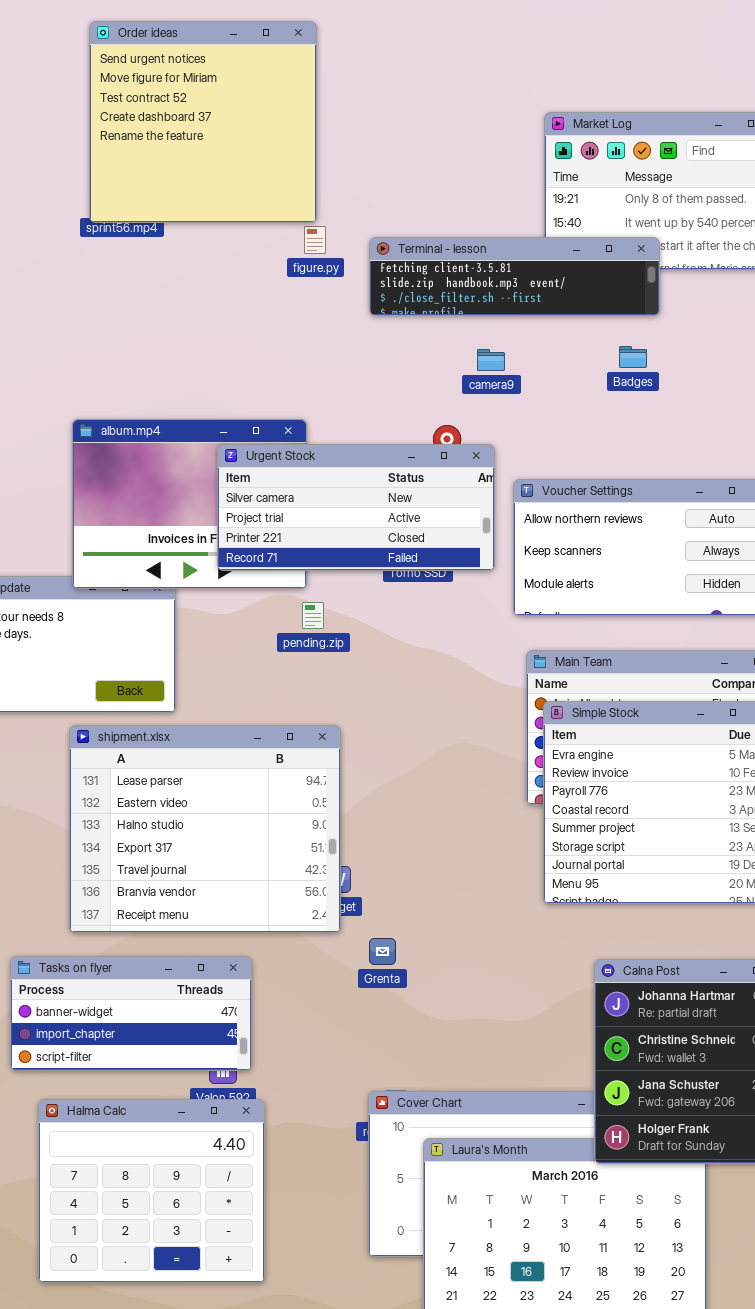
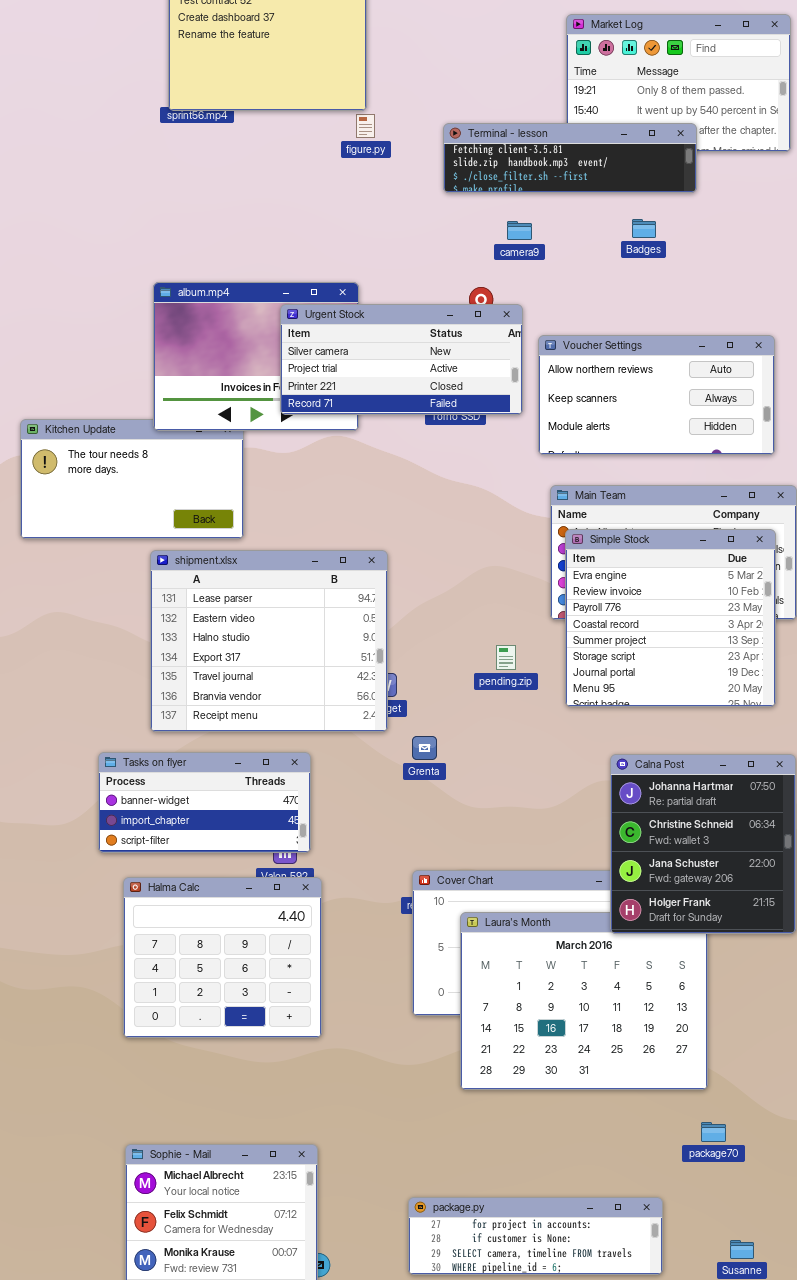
Terminal - lesson: [369,237,660,316] -> [443,123,697,193], moved
pending.zip: [302,602,324,629] -> [496,645,516,670], moved

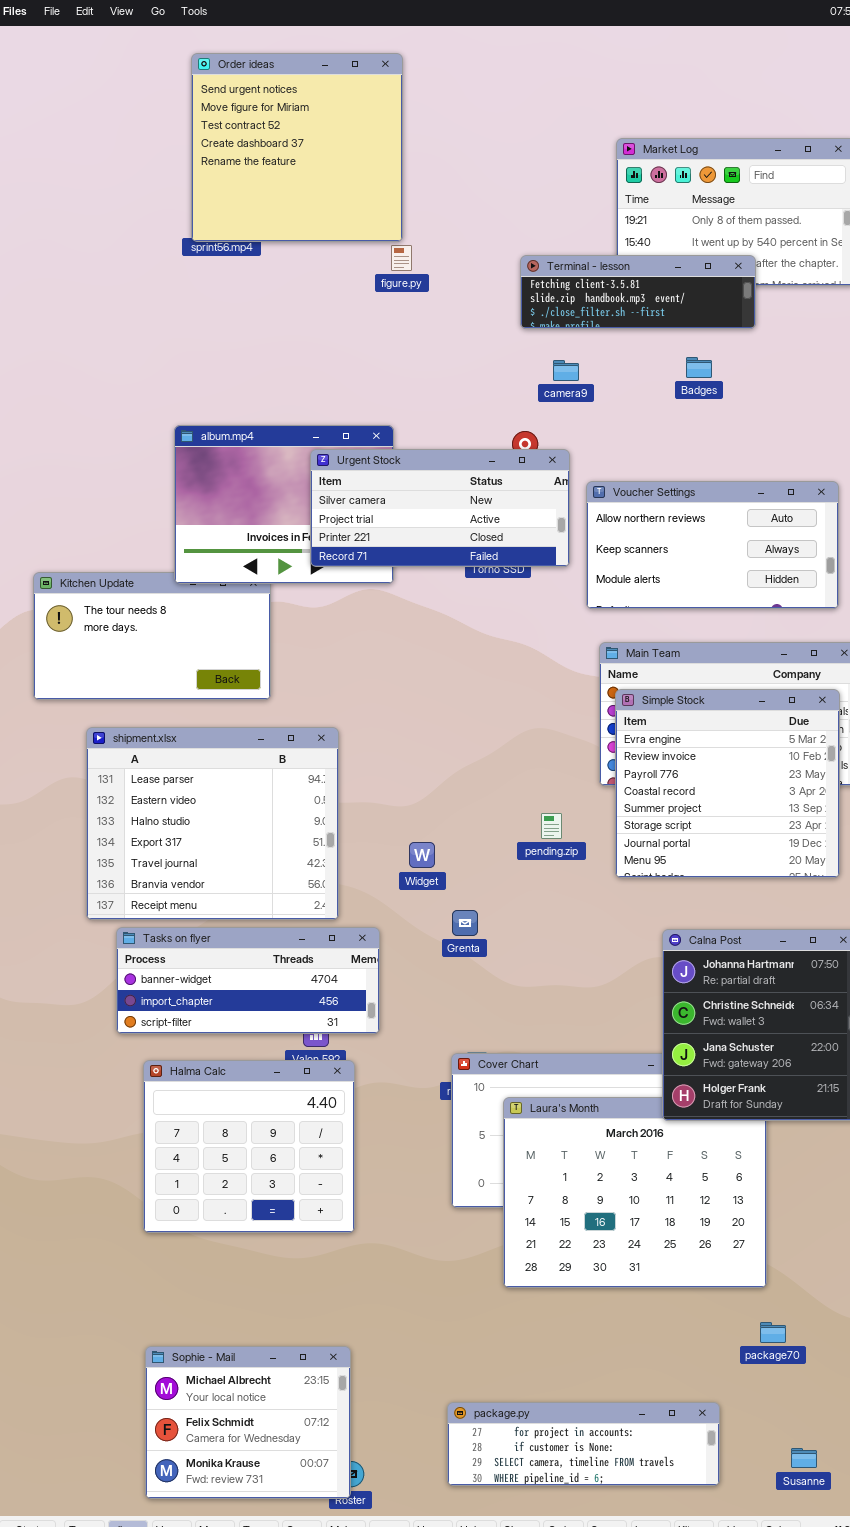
Terminal - lesson: [443,123,697,193] -> [520,255,756,329], resized
shipment.xlsx: [150,550,388,732] -> [86,727,339,920], moved
Tasks on flyer: [98,752,311,853] -> [116,927,380,1034], resized

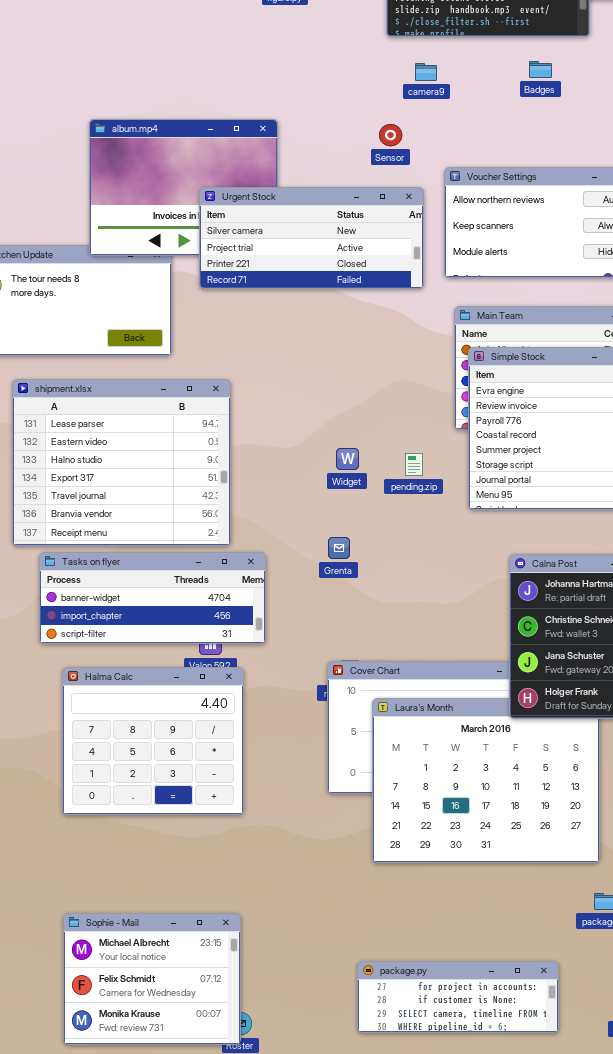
Urgent Stock: [310,449,570,567] -> [199,187,424,289], moved
Widget: [409,842,435,868] -> [336,448,359,470], moved
package.py: [447,1402,720,1486] -> [357,961,559,1033], resized

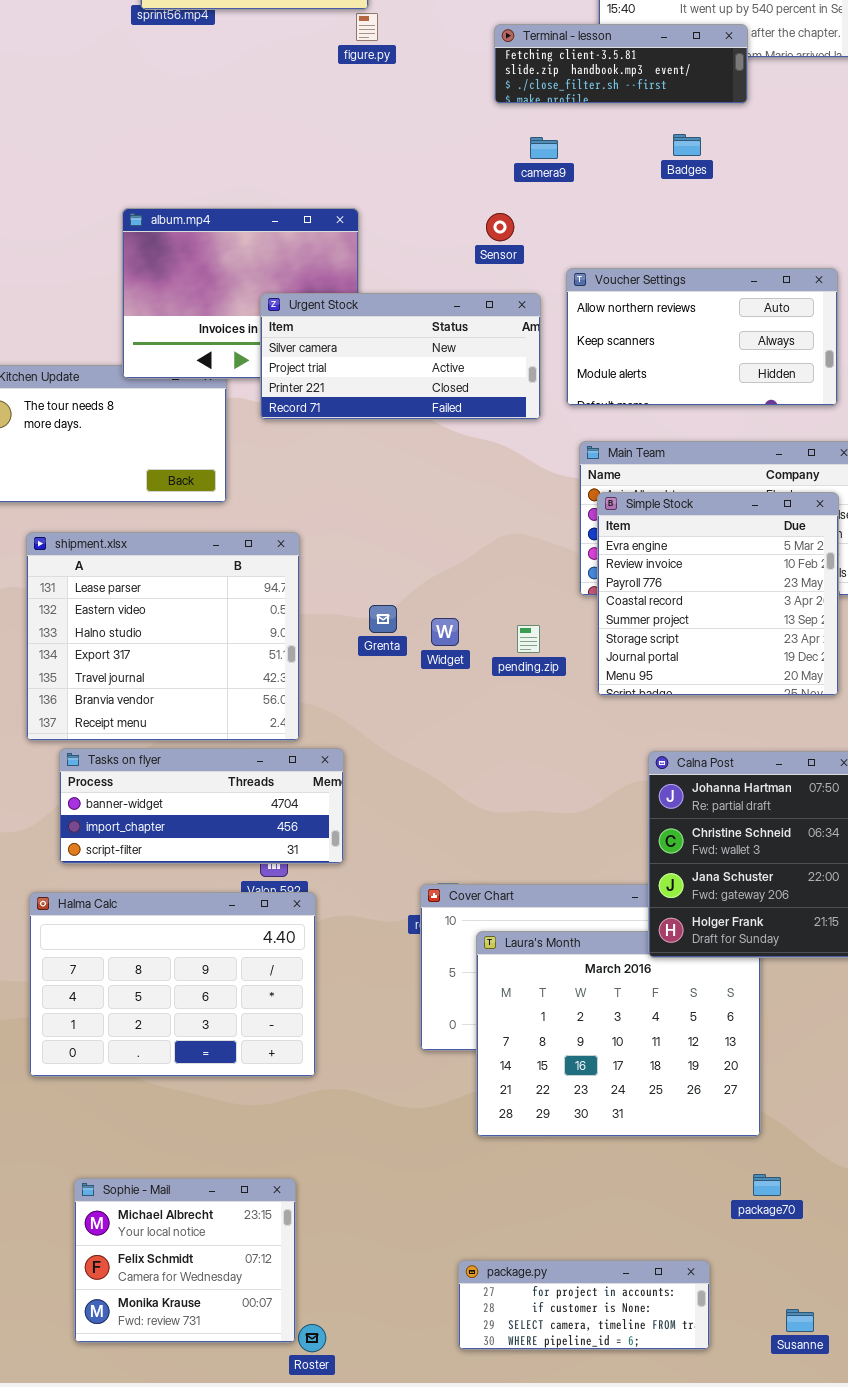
Grenta: [328,537,350,559] -> [369,605,397,633], moved
Halma Calc: [62,667,244,815] -> [29,892,316,1077], resized
Sophie - Mail: [63,913,241,1045] -> [74,1178,296,1343], moved

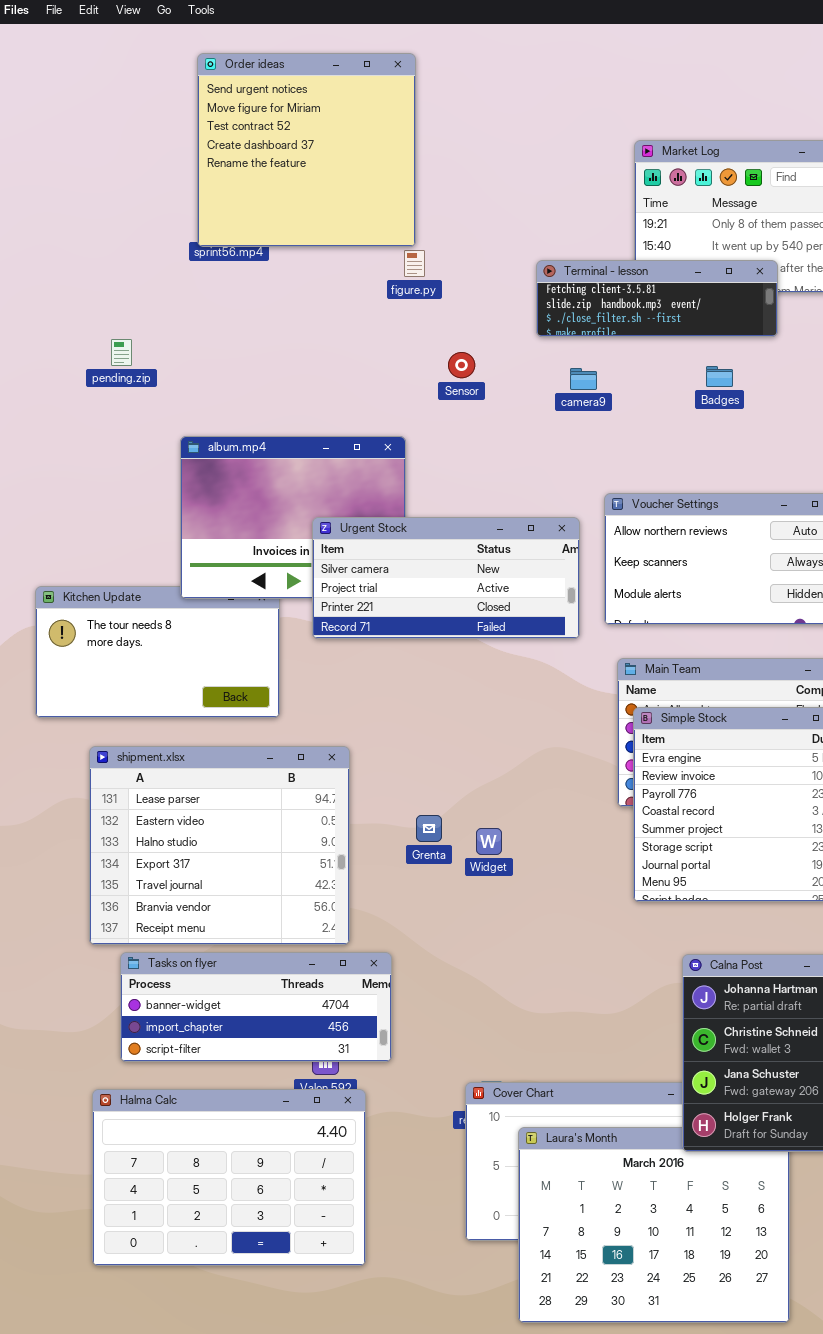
Sensor: [486,213,514,241] -> [448,352,475,378], moved
pending.zip: [517,625,540,653] -> [111,339,132,366], moved

